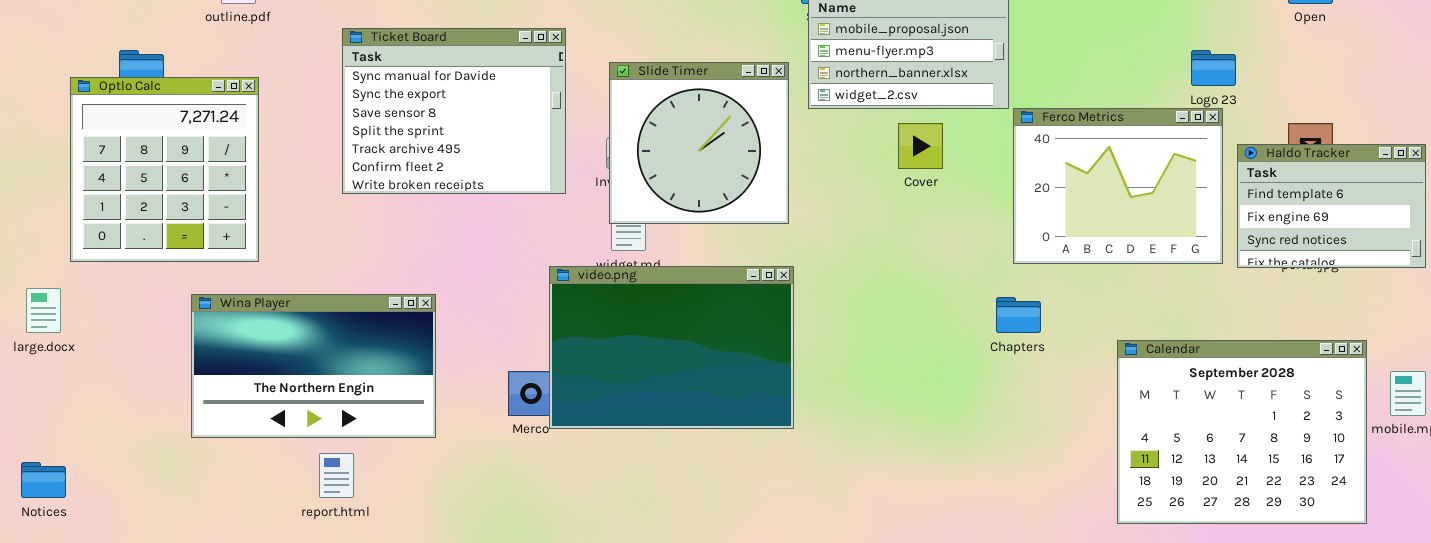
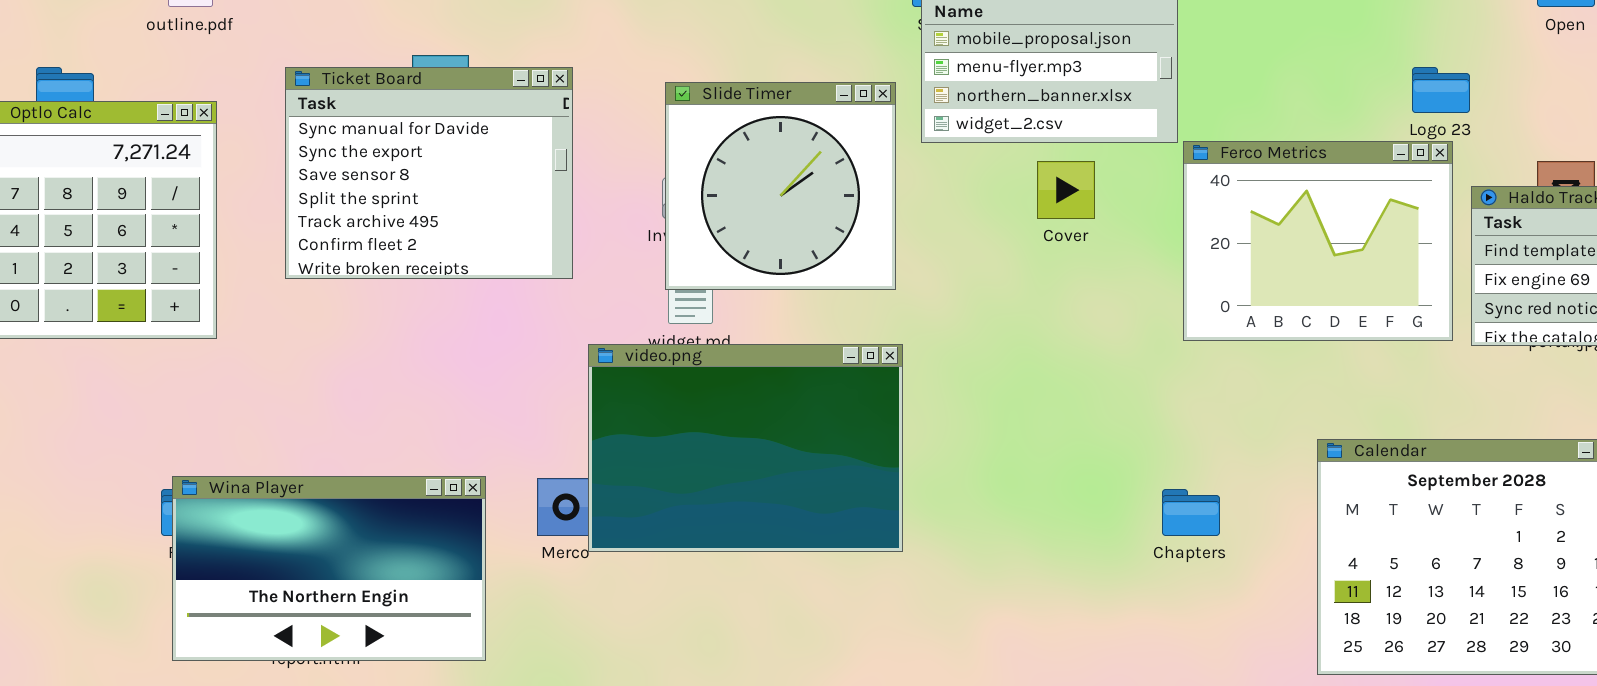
Ticket Board: [342,28,566,194] -> [285,67,573,279], moved
Wina Player: [191,294,436,438] -> [172,476,486,661], moved
Chapters: [996,297,1041,333] -> [1162,489,1220,536], moved

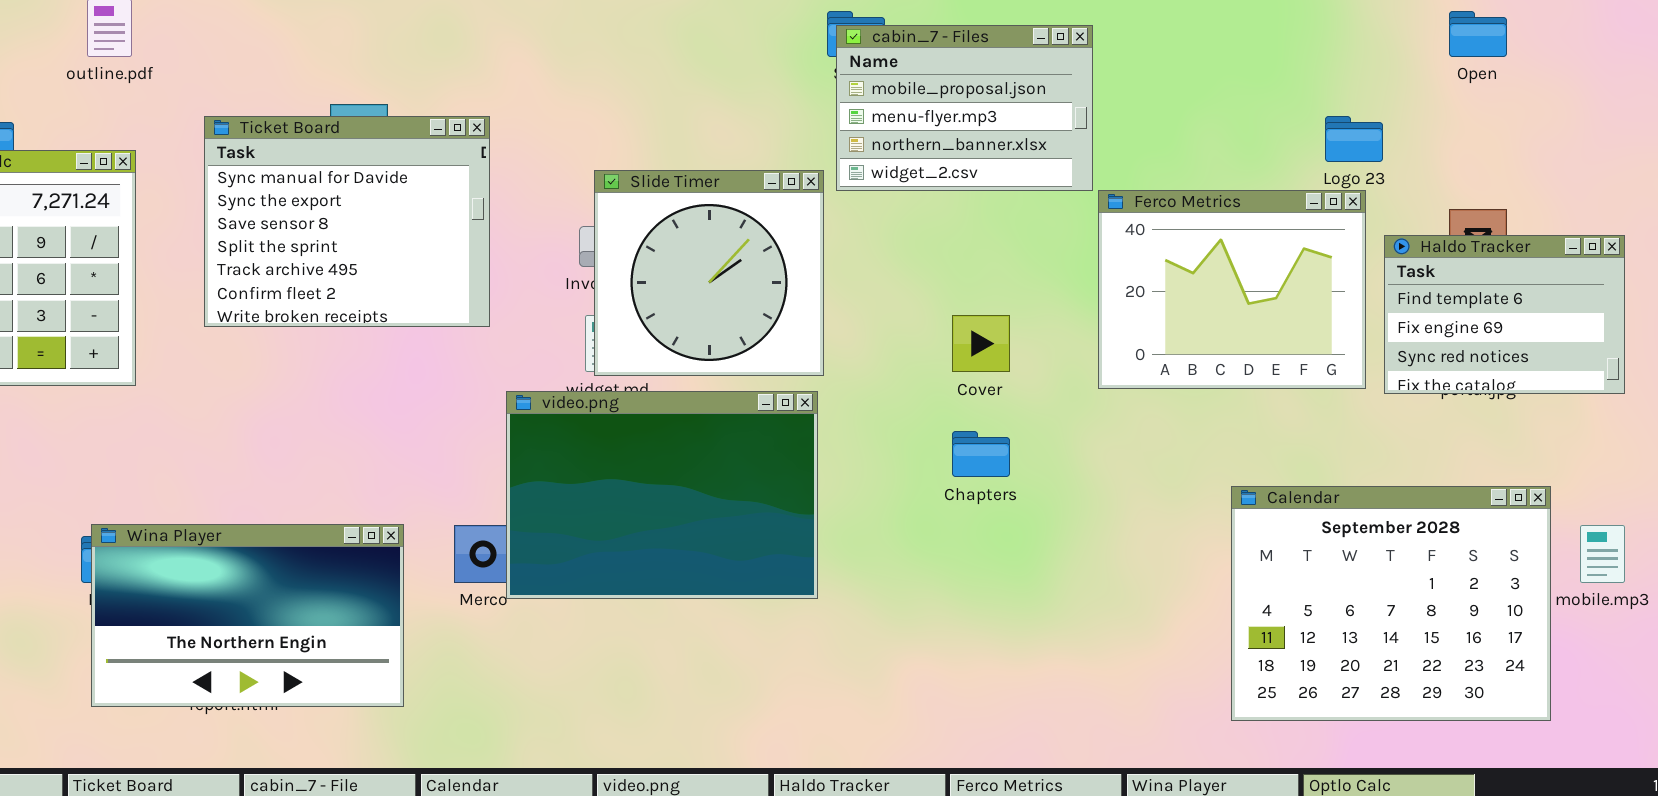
Slide Timer: [665,82,896,290] -> [594,170,824,376], moved
Cover: [1037,161,1095,219] -> [952,315,1010,372], moved
Chapters: [1162,489,1220,536] -> [952,431,1010,477], moved

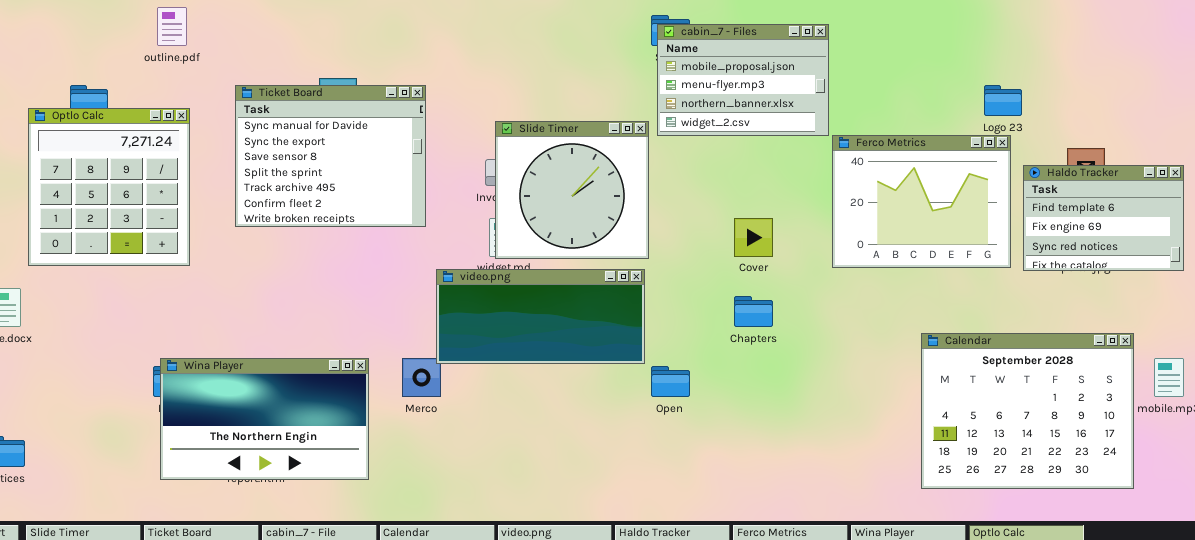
Open: [1449,11,1507,57] -> [651,366,690,397], moved
video.png: [506,391,818,599] -> [436,269,645,364], resized

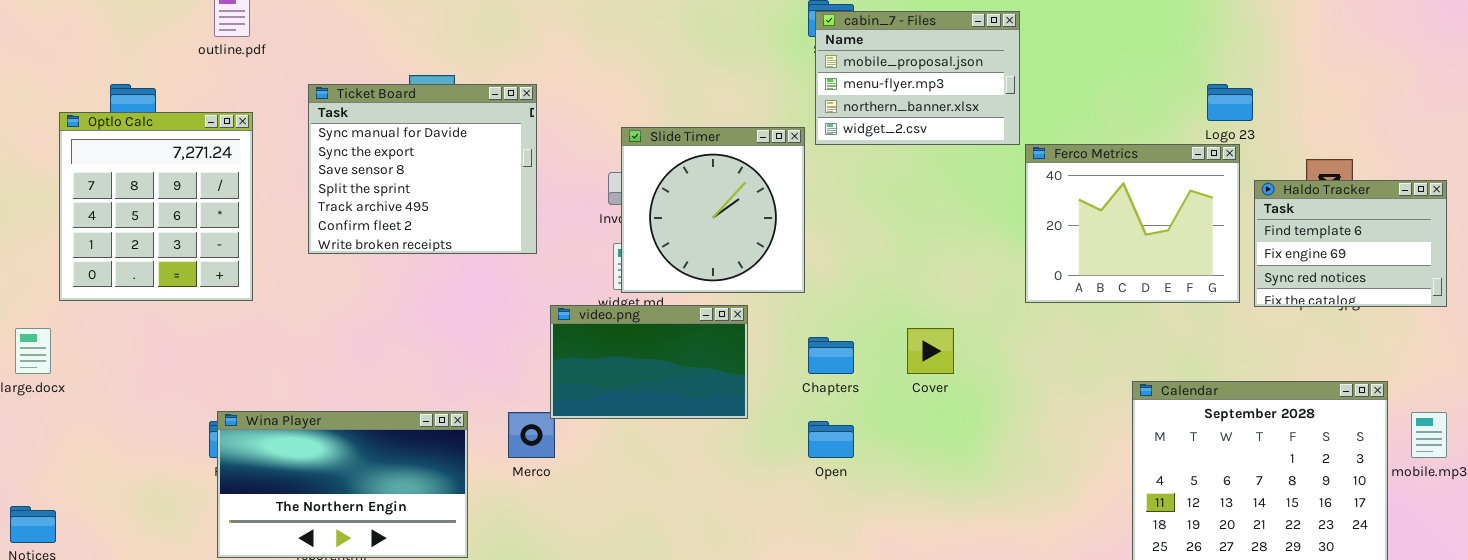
Cover: [734,218,773,257] -> [907,328,954,374], moved
video.png: [436,269,645,364] -> [550,305,748,419], resized
Chapters: [734,296,773,327] -> [808,337,854,374], moved

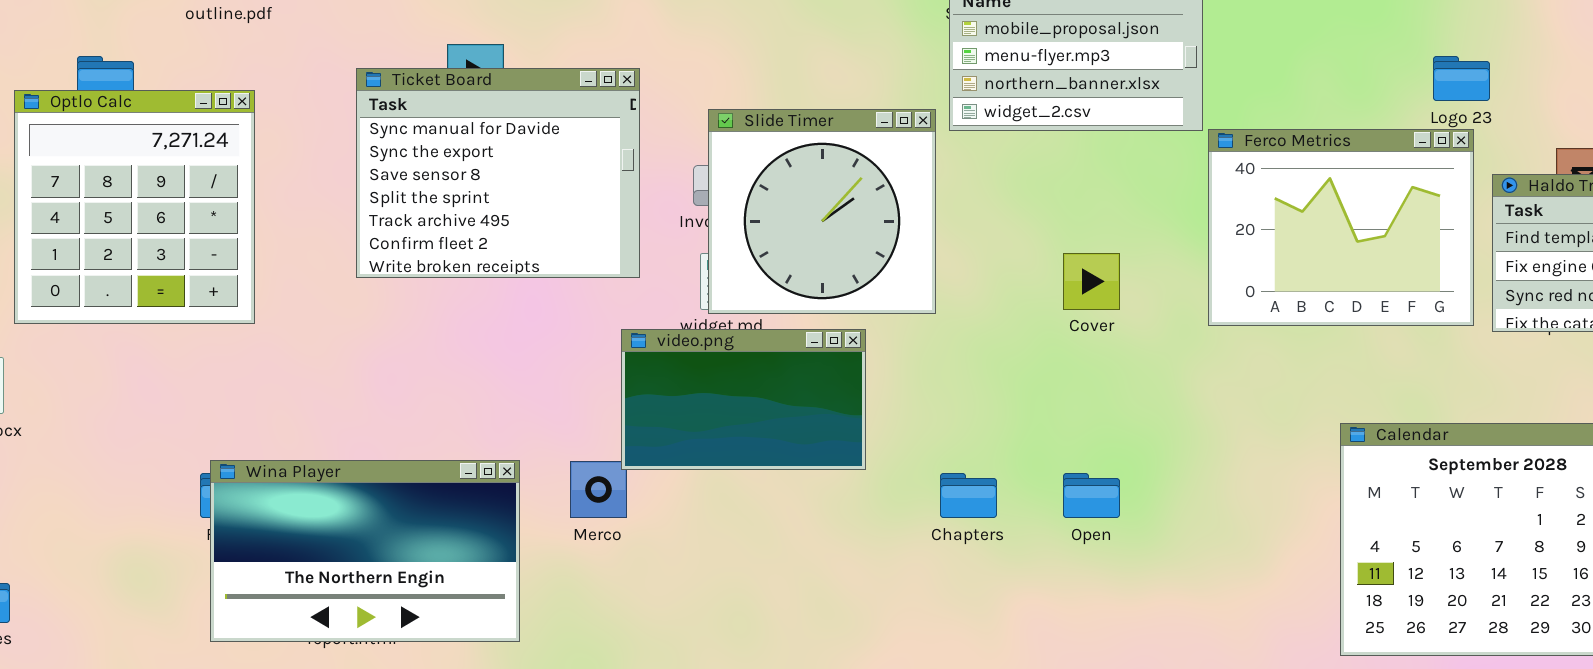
Ticket Board: [308,84,537,254] -> [356,68,640,278], moved
Cover: [907,328,954,374] -> [1063,253,1120,310], moved
Chapters: [808,337,854,374] -> [940,473,997,518], moved
Open: [808,421,854,458] -> [1063,473,1120,518], moved

